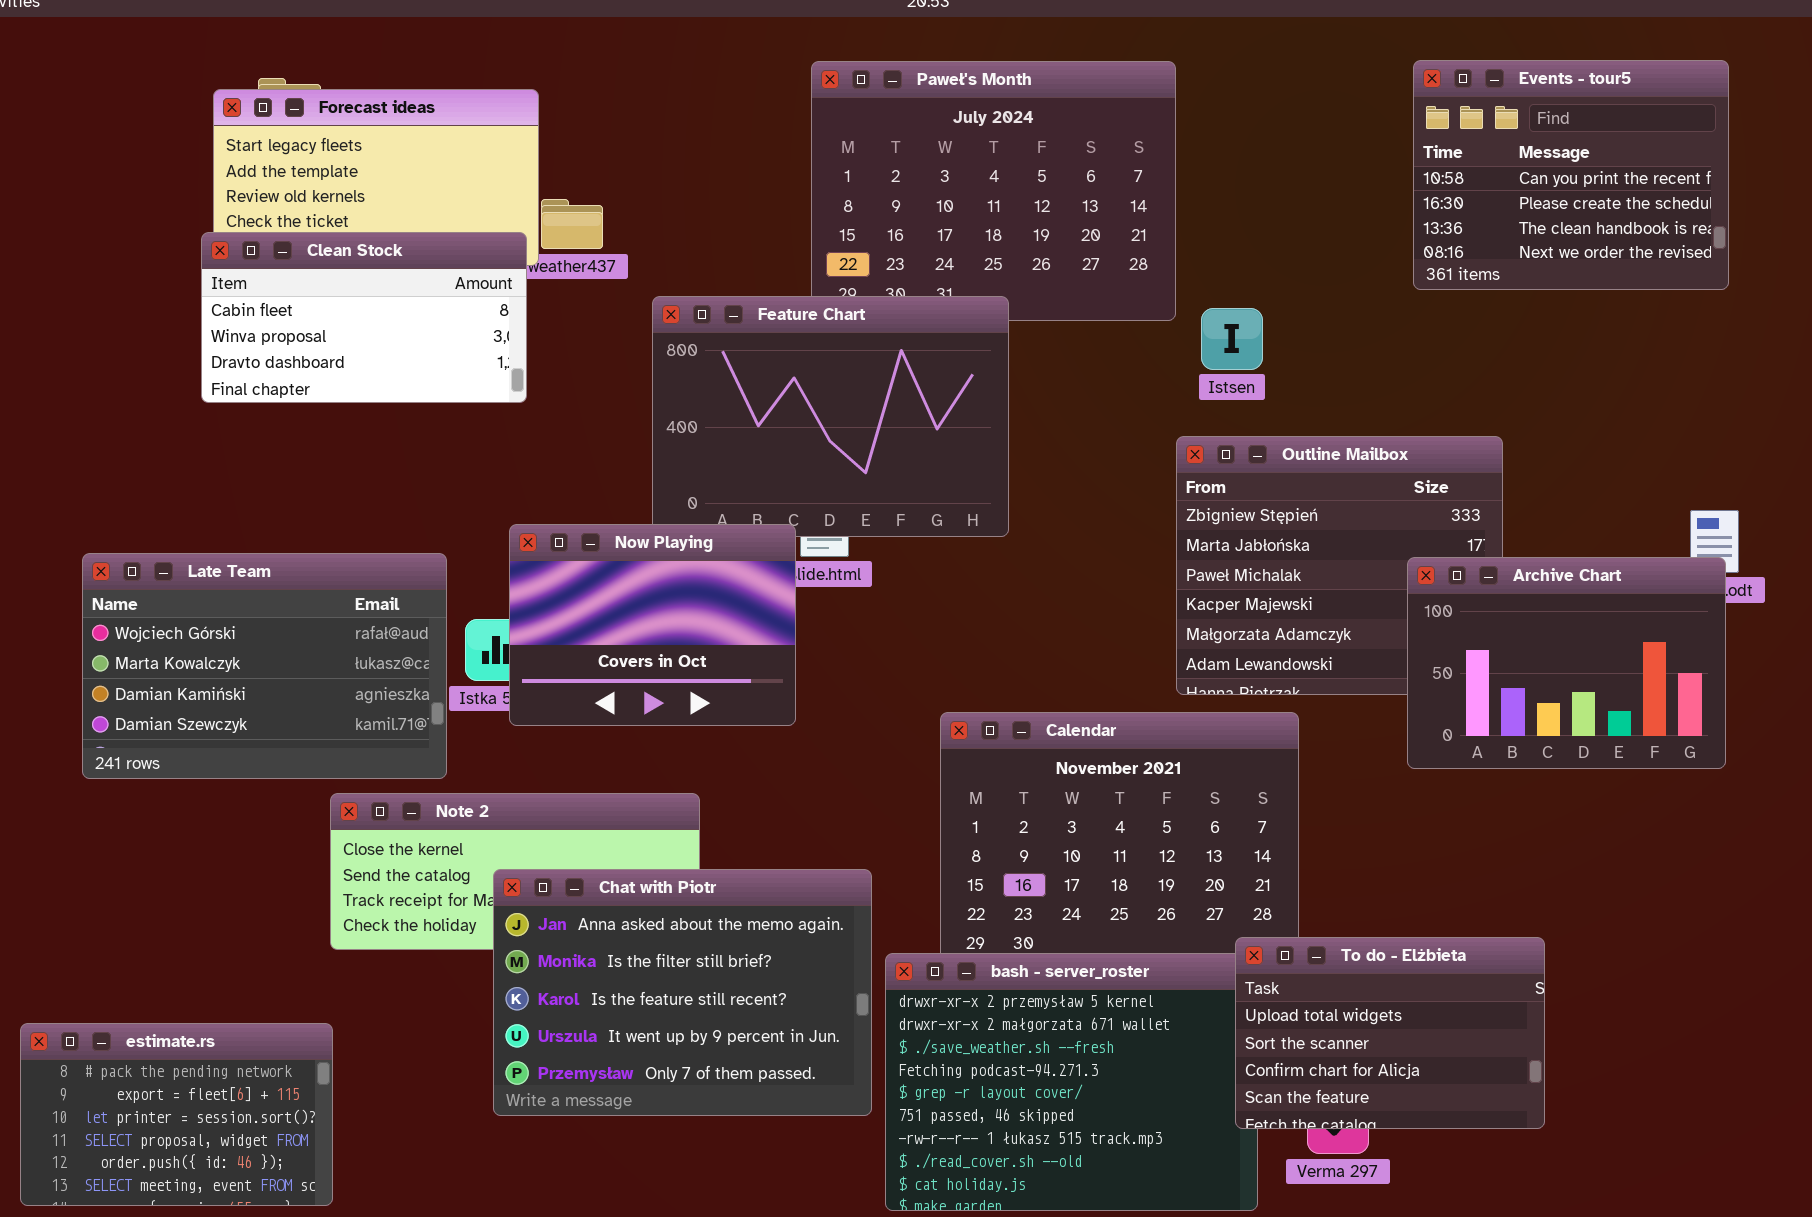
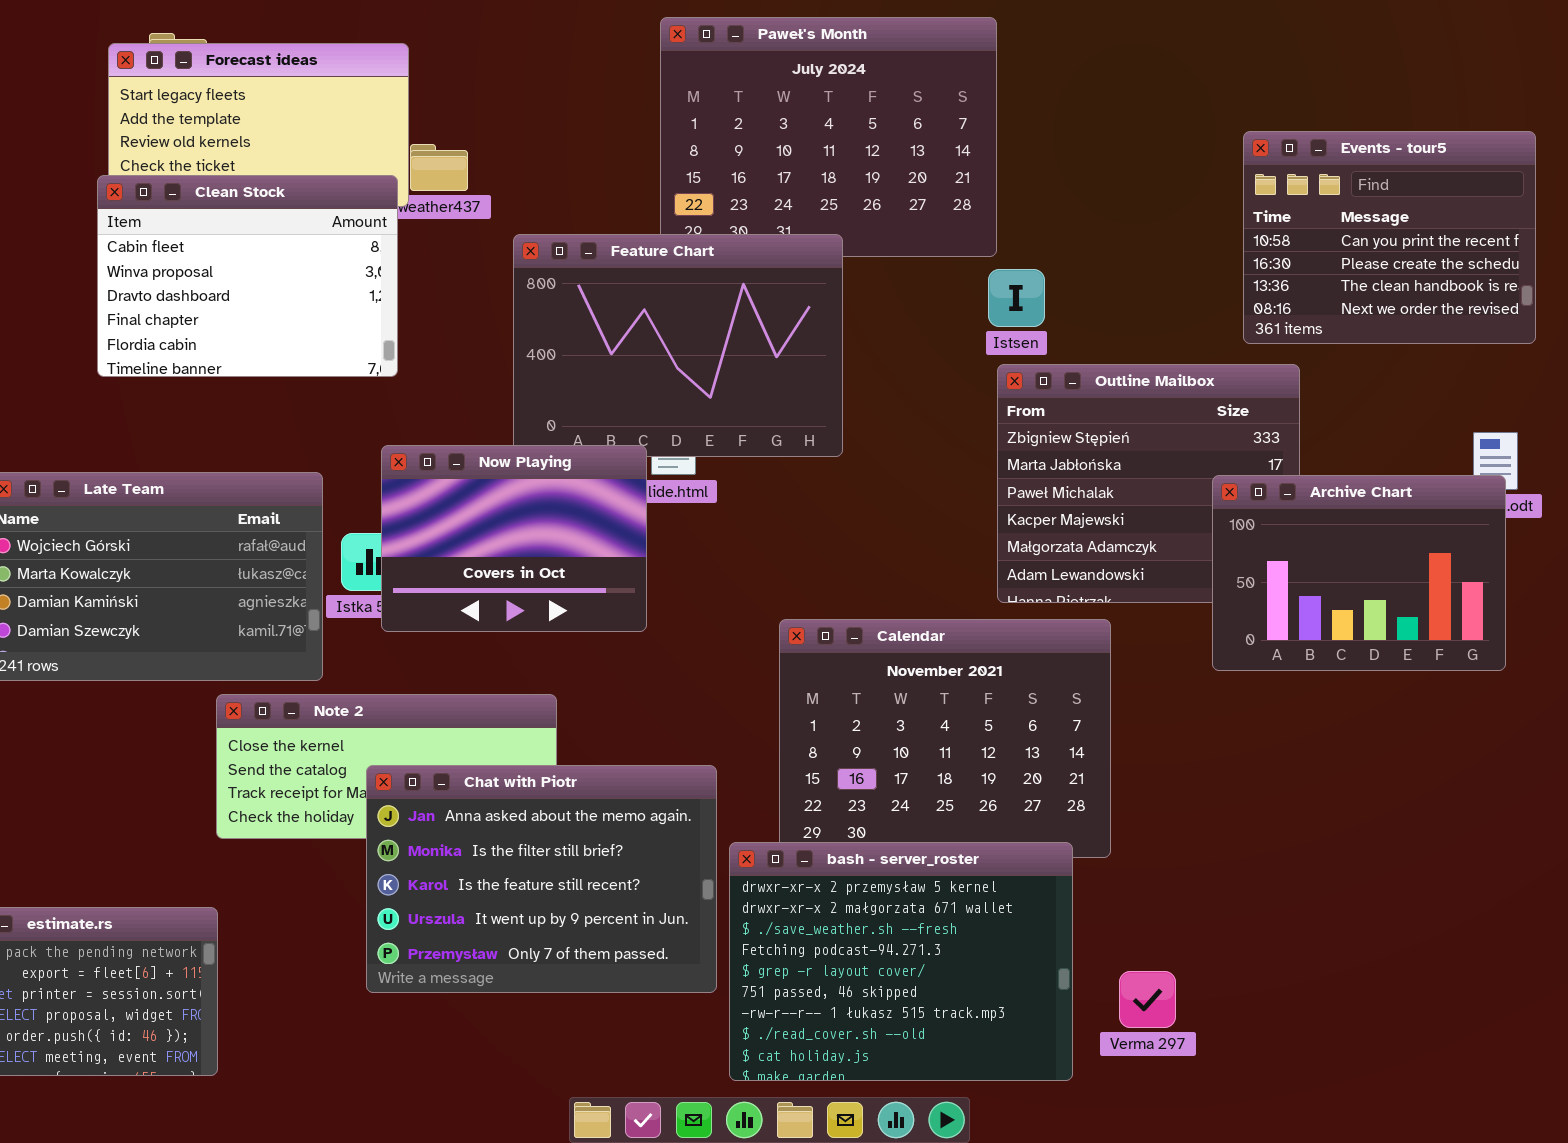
Events - tour5: [1413,60,1729,290] -> [1243,131,1536,344], moved
Clean Stock: [201,232,527,403] -> [97,175,398,377], resized
Istsen: [1201,308,1263,370] -> [988,269,1045,327], moved
To do - Elżbieta: [1235,937,1545,1129] -> none, closed

